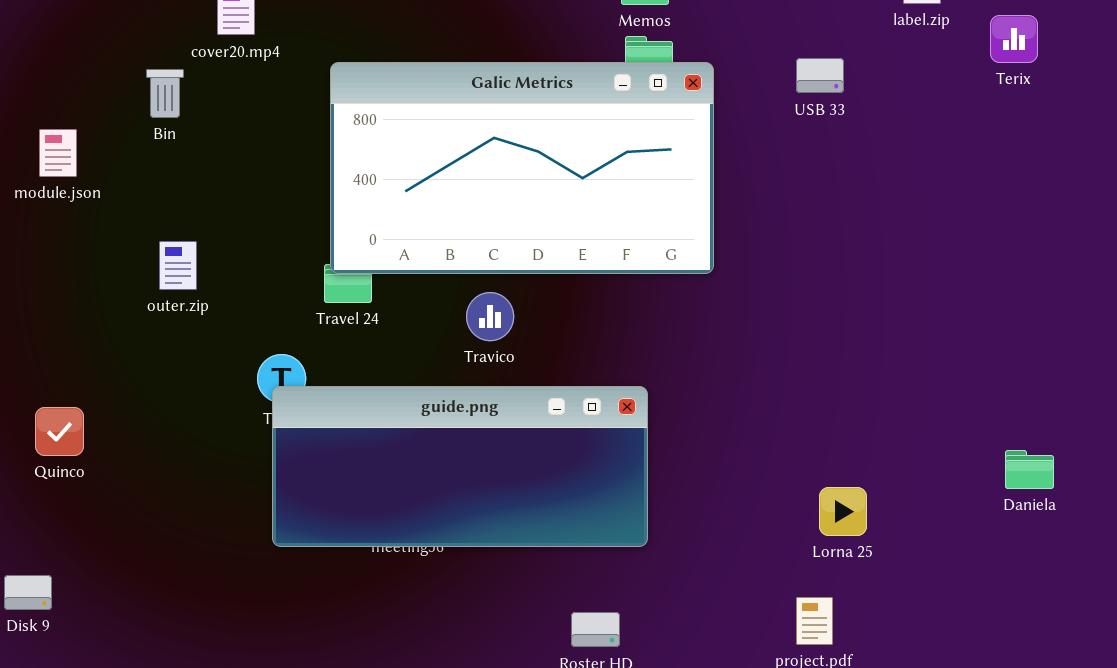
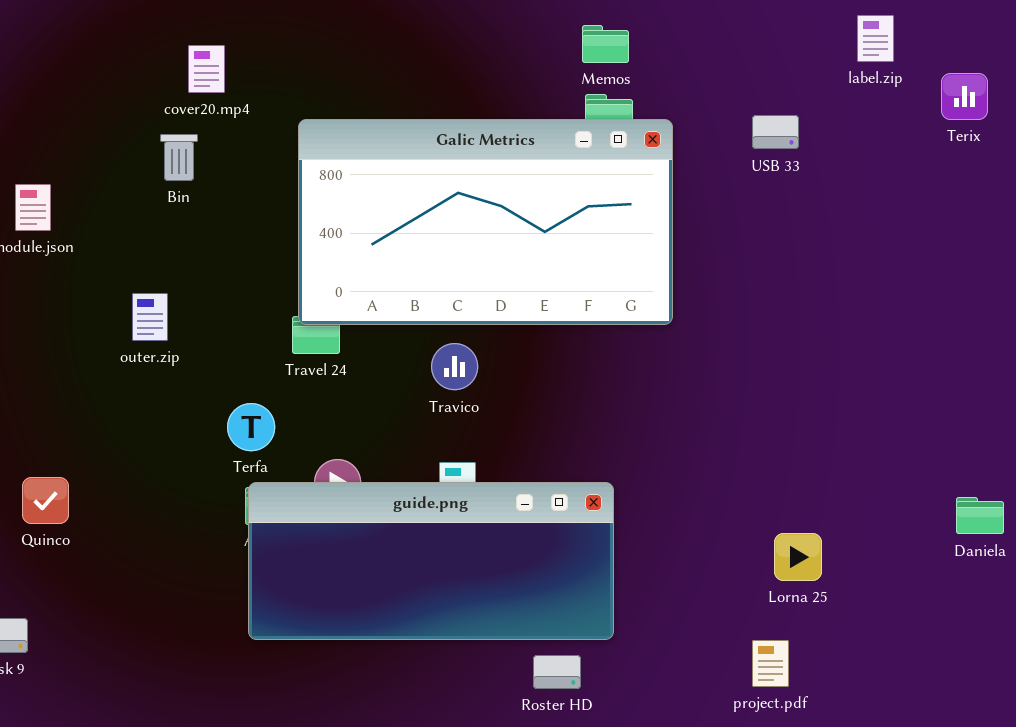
Bin: [146,69,184,118] -> [160,134,198,181], moved
guide.png: [272,386,648,547] -> [248,482,614,640], moved
Quinco: [35,407,84,456] -> [22,477,69,524], moved

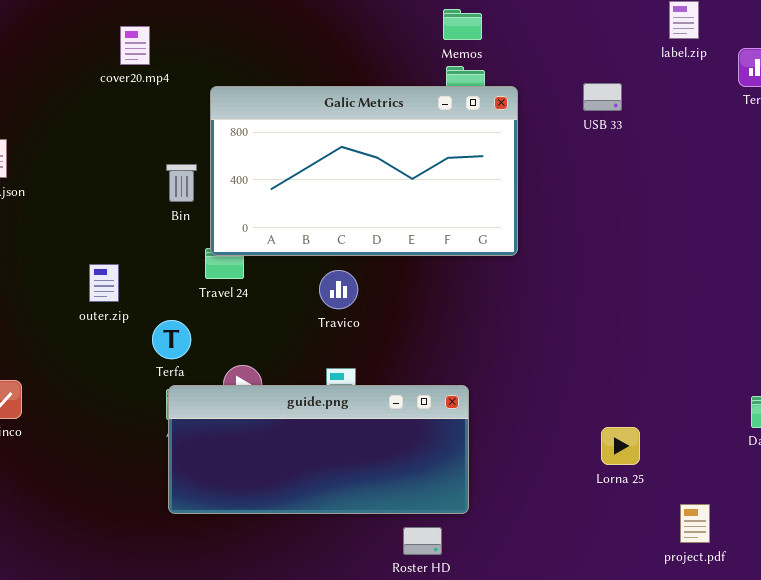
Bin: [160,134,198,181] -> [166,164,197,202], moved
outer.zip: [132,293,168,341] -> [89,264,119,302], moved
project.pdf: [752,640,789,687] -> [680,504,710,543], moved

